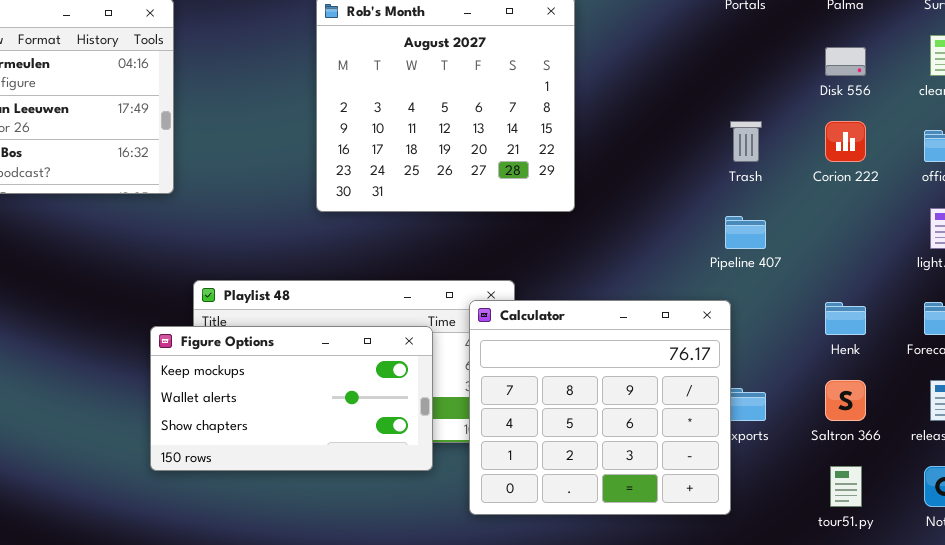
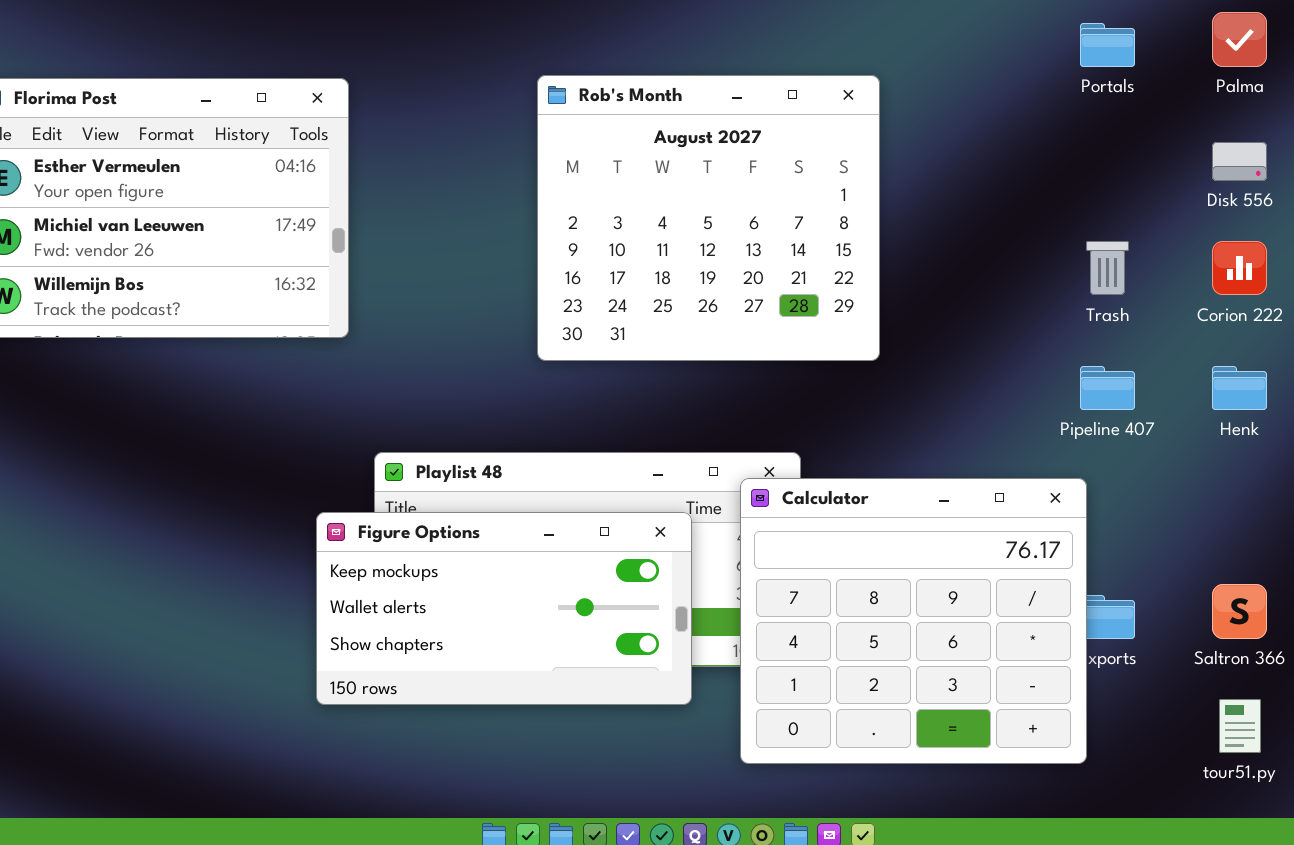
Henk: [825,302,866,335] -> [1212,366,1267,410], moved

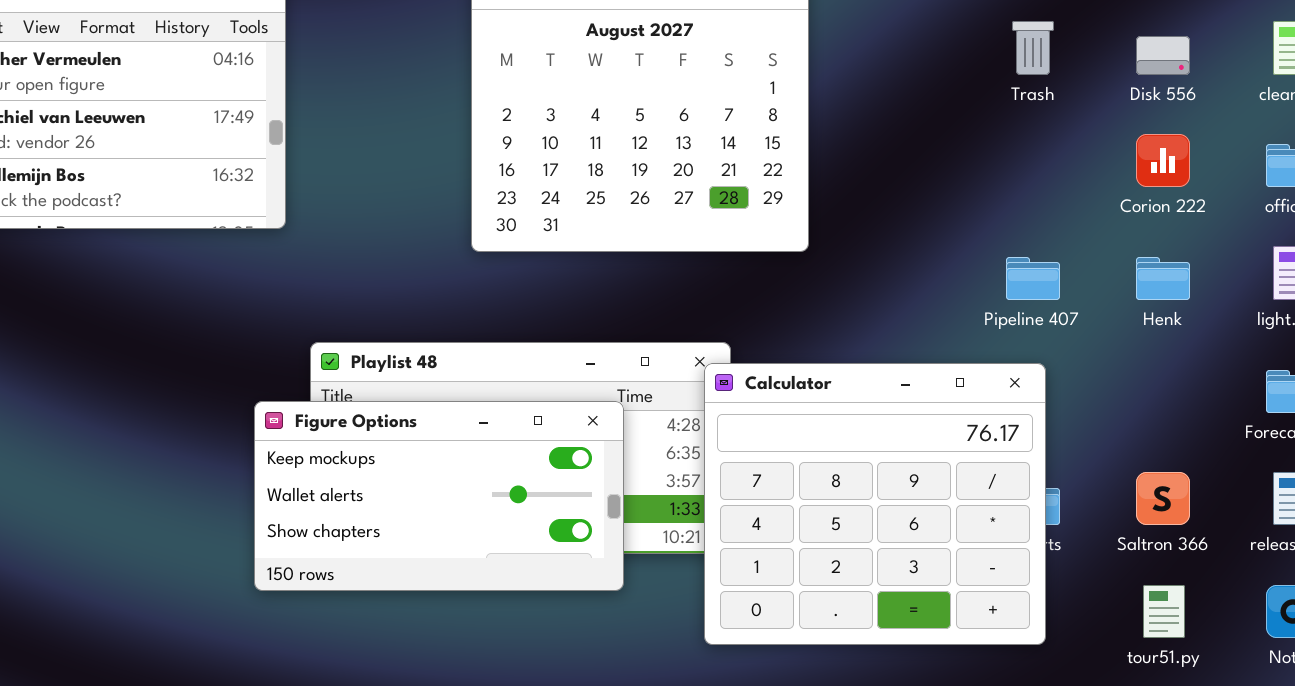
Trash: [1086,241,1129,295] -> [1012,21,1054,75], moved
Calculator: [740,478,1087,764] -> [704,363,1046,645], moved

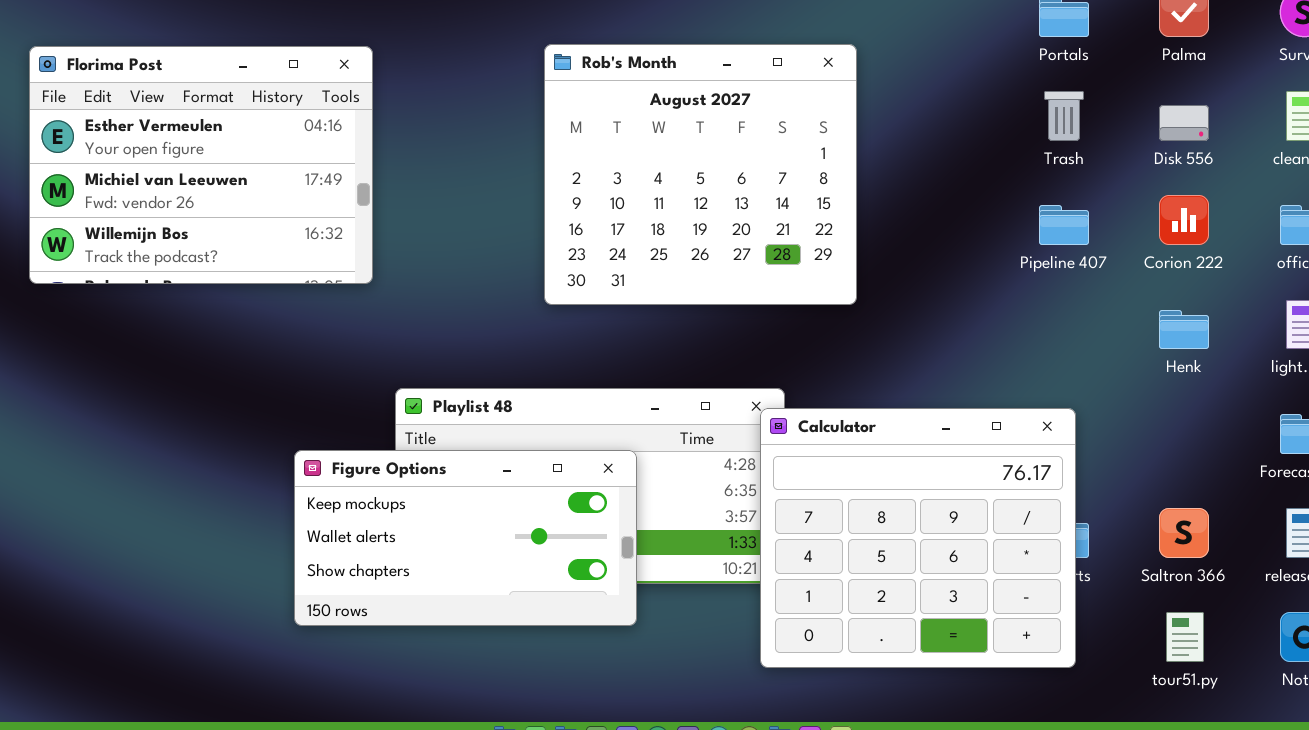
Pipeline 407: [1006,257,1060,300] -> [1039,205,1089,245], moved
Figure Options: [254,401,624,591] -> [294,450,637,626], moved

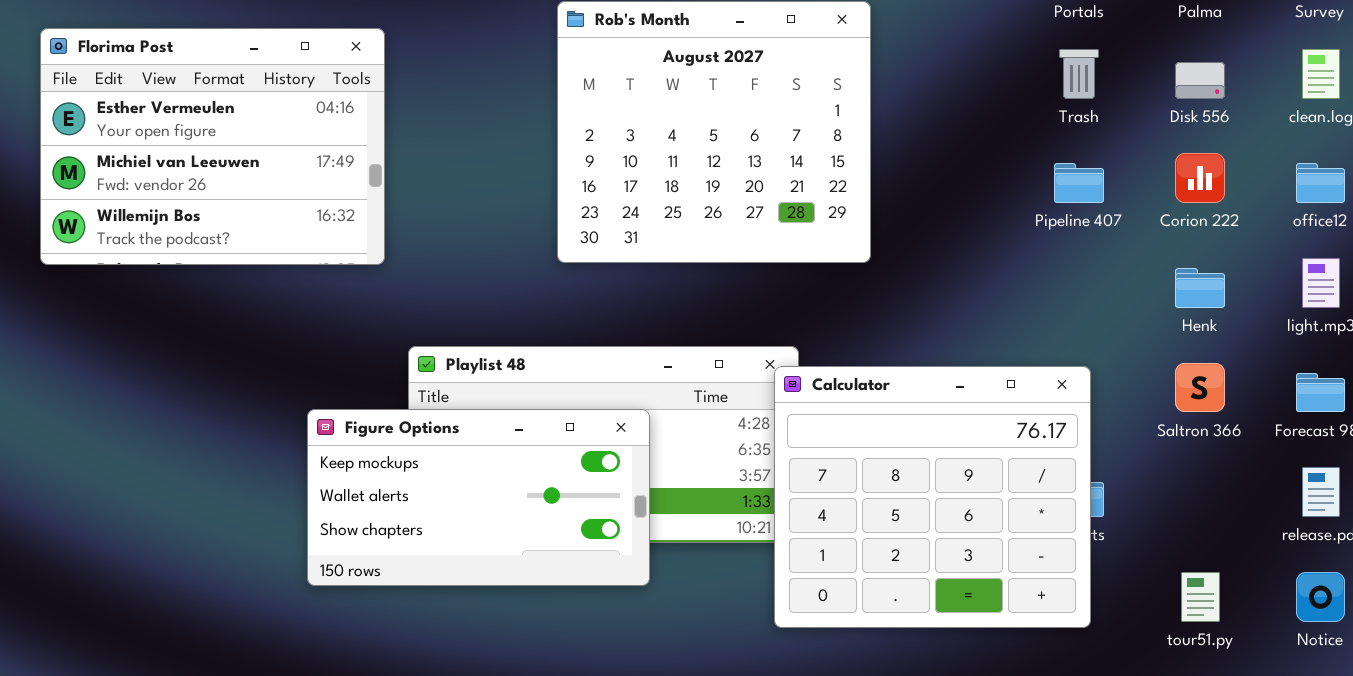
Florima Post: [29,46,373,284] -> [40,28,385,265], moved
Saltron 366: [1159,508,1209,558] -> [1175,363,1225,412], moved

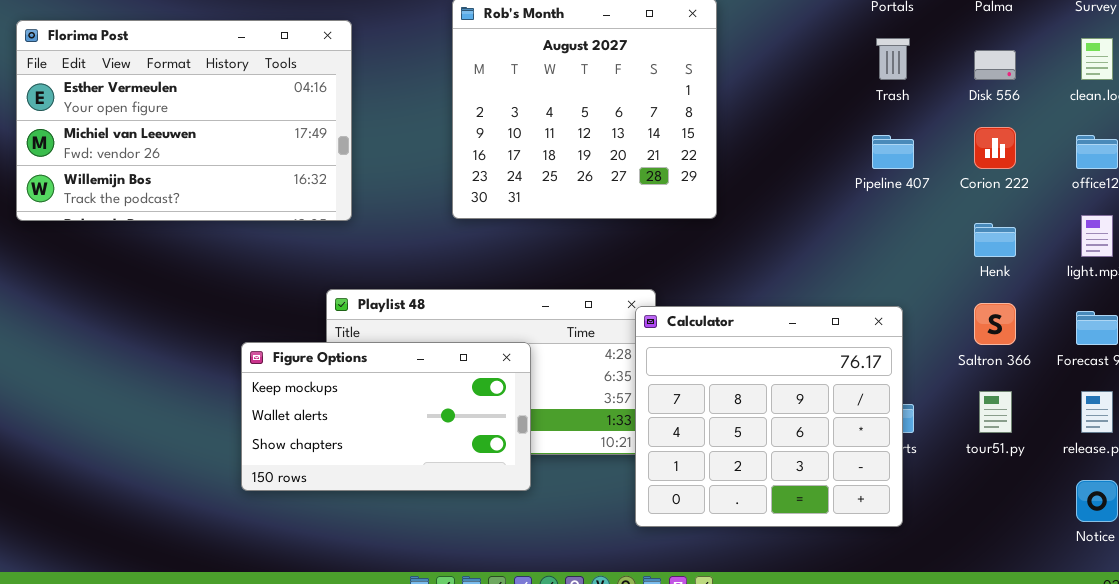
Florima Post: [40,28,385,265] -> [16,20,352,221], resized
tour51.py: [1181,572,1220,622] -> [979,391,1012,433], moved

